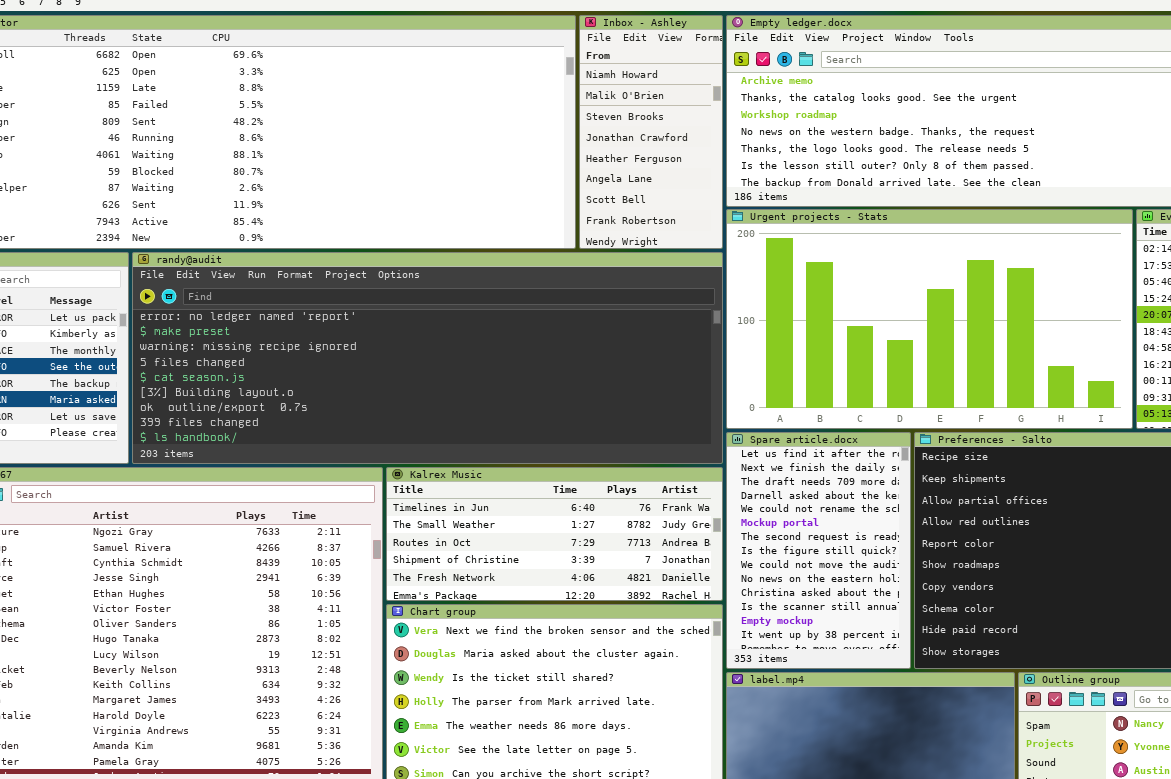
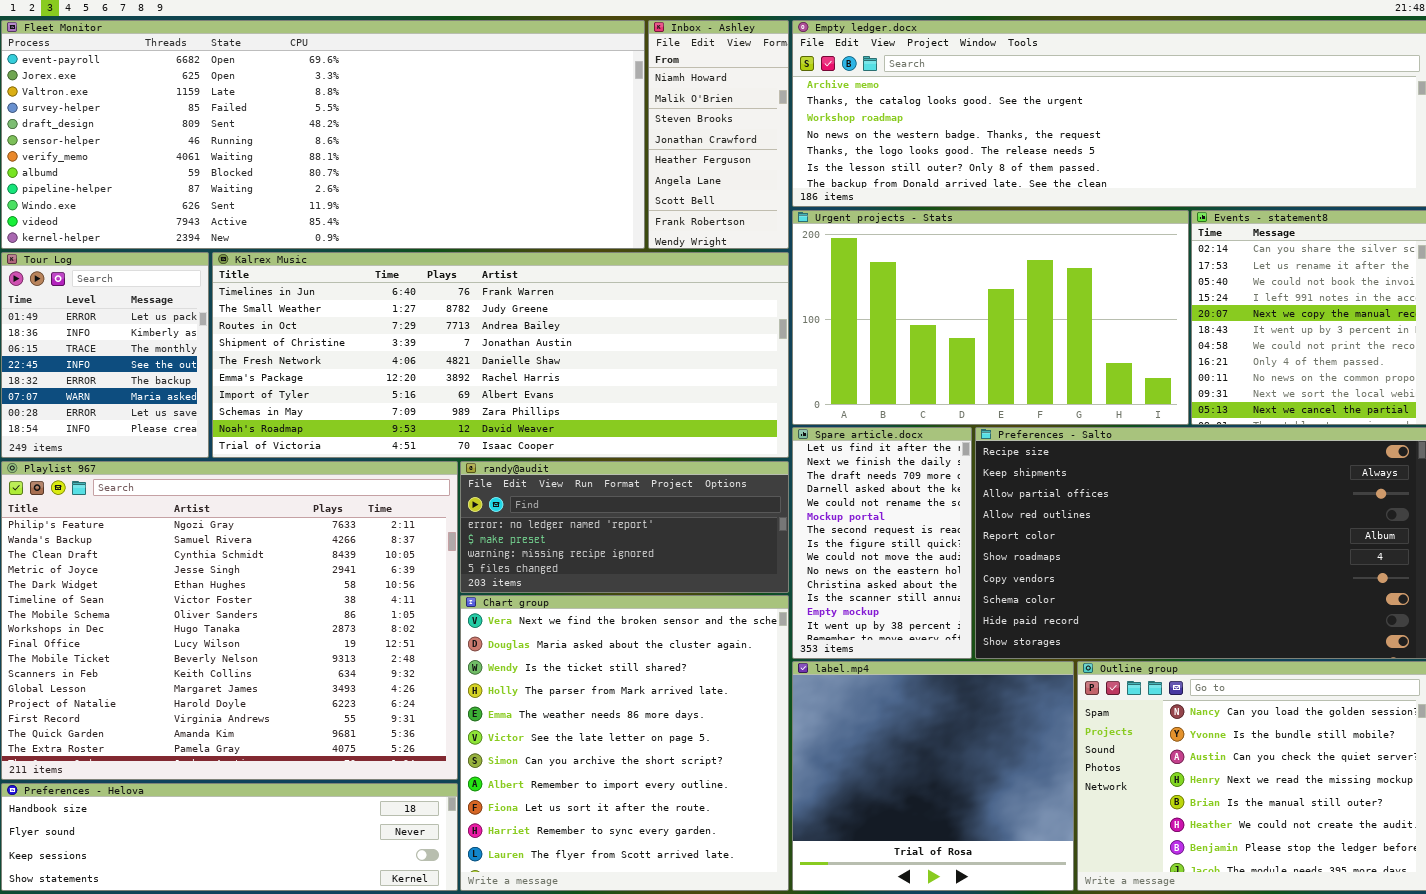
randy@audit: [132,252,723,464] -> [460,461,789,593], moved, resized
Kalrex Music: [386,467,723,601] -> [212,252,789,458], moved, resized

